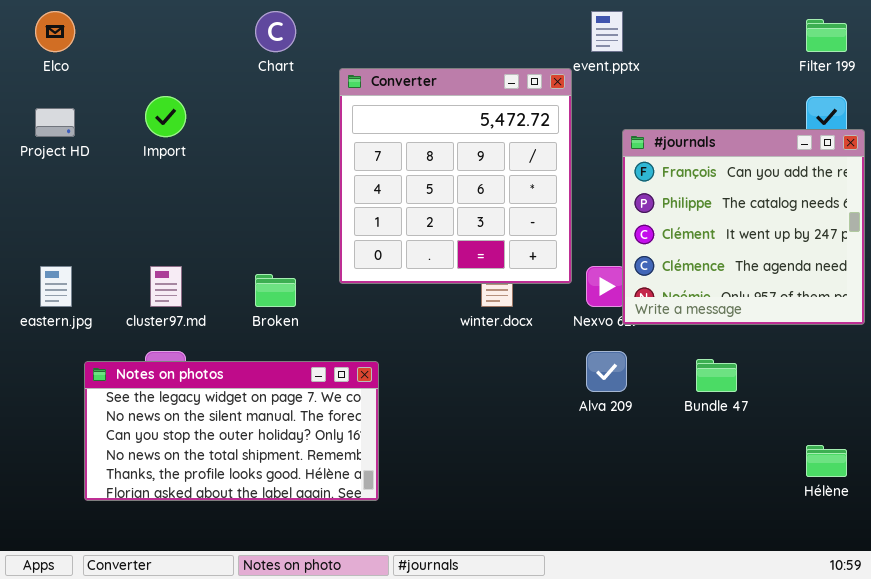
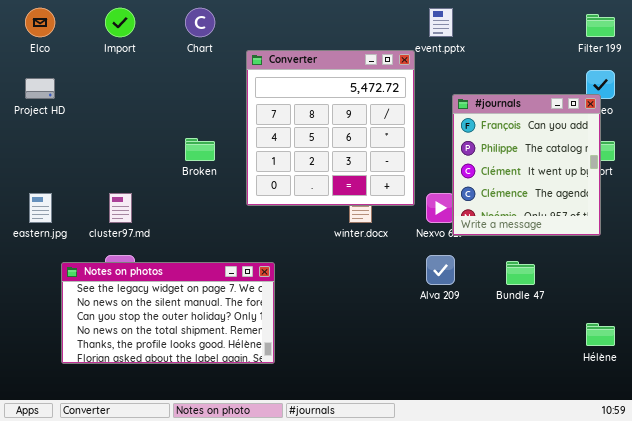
Import: [145,96,186,137] -> [105,8,135,37], moved
#journals: [622,129,865,325] -> [452,94,601,236], resized
Broken: [255,274,296,307] -> [185,138,215,161], moved

